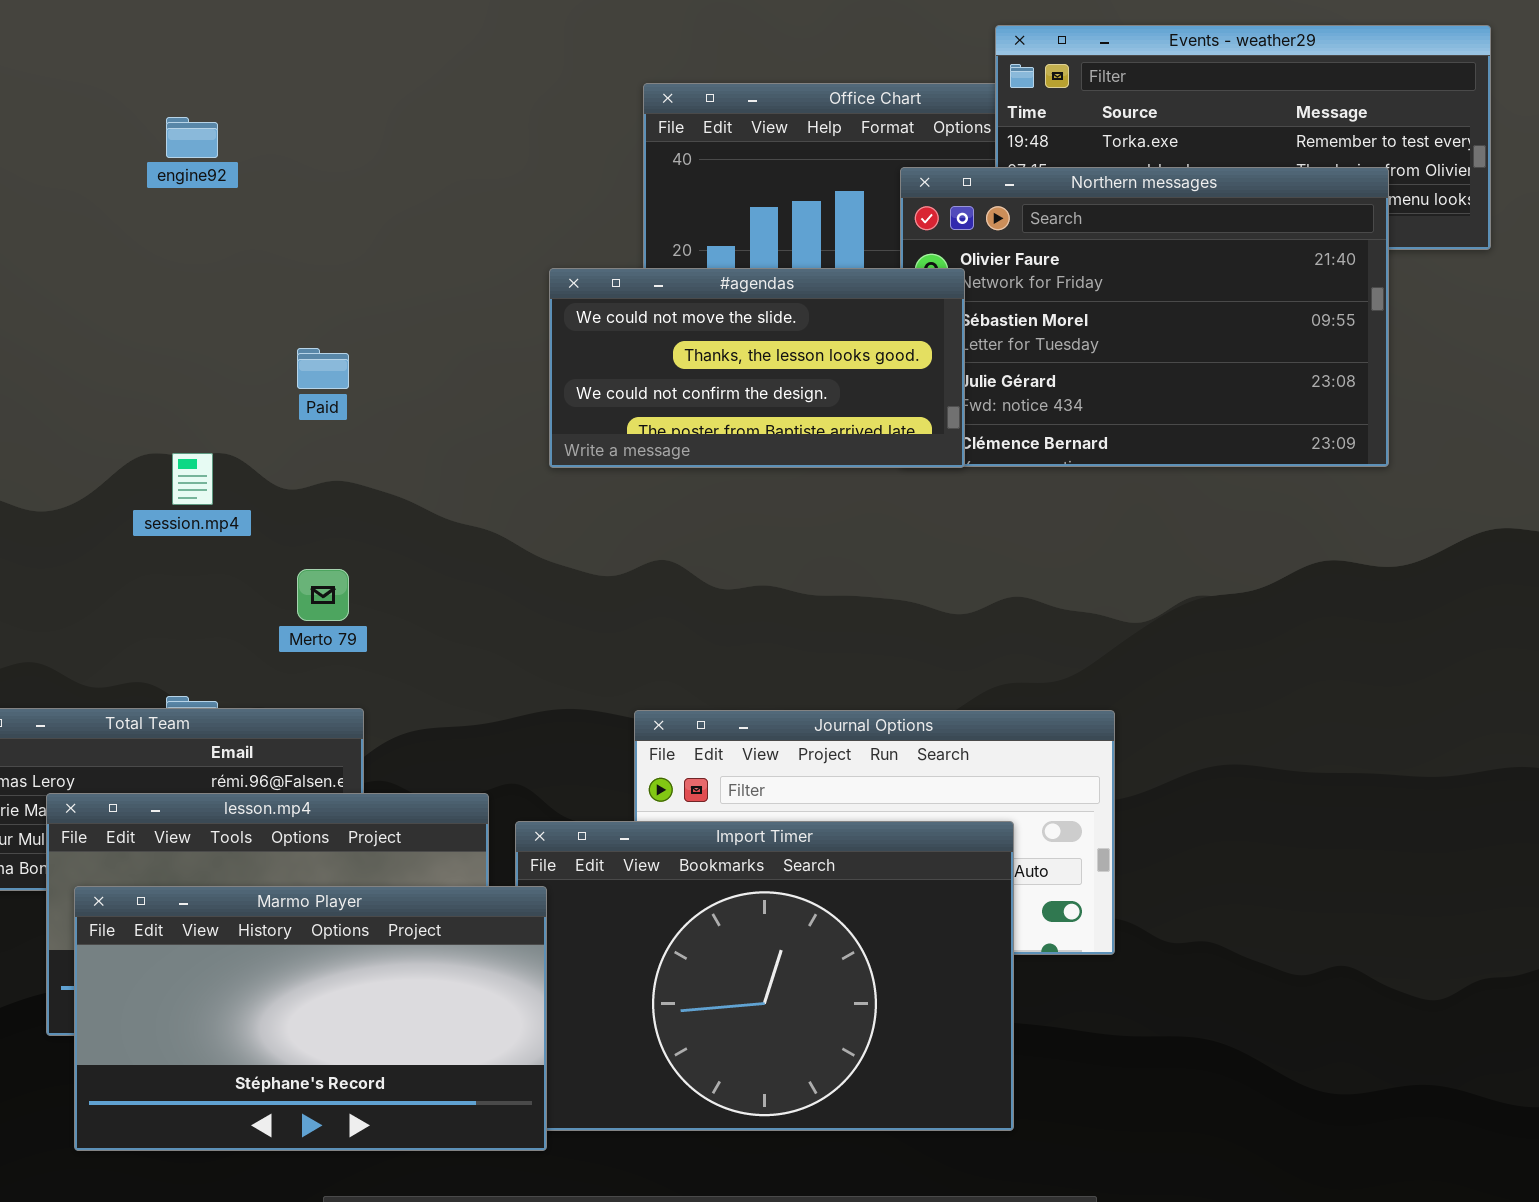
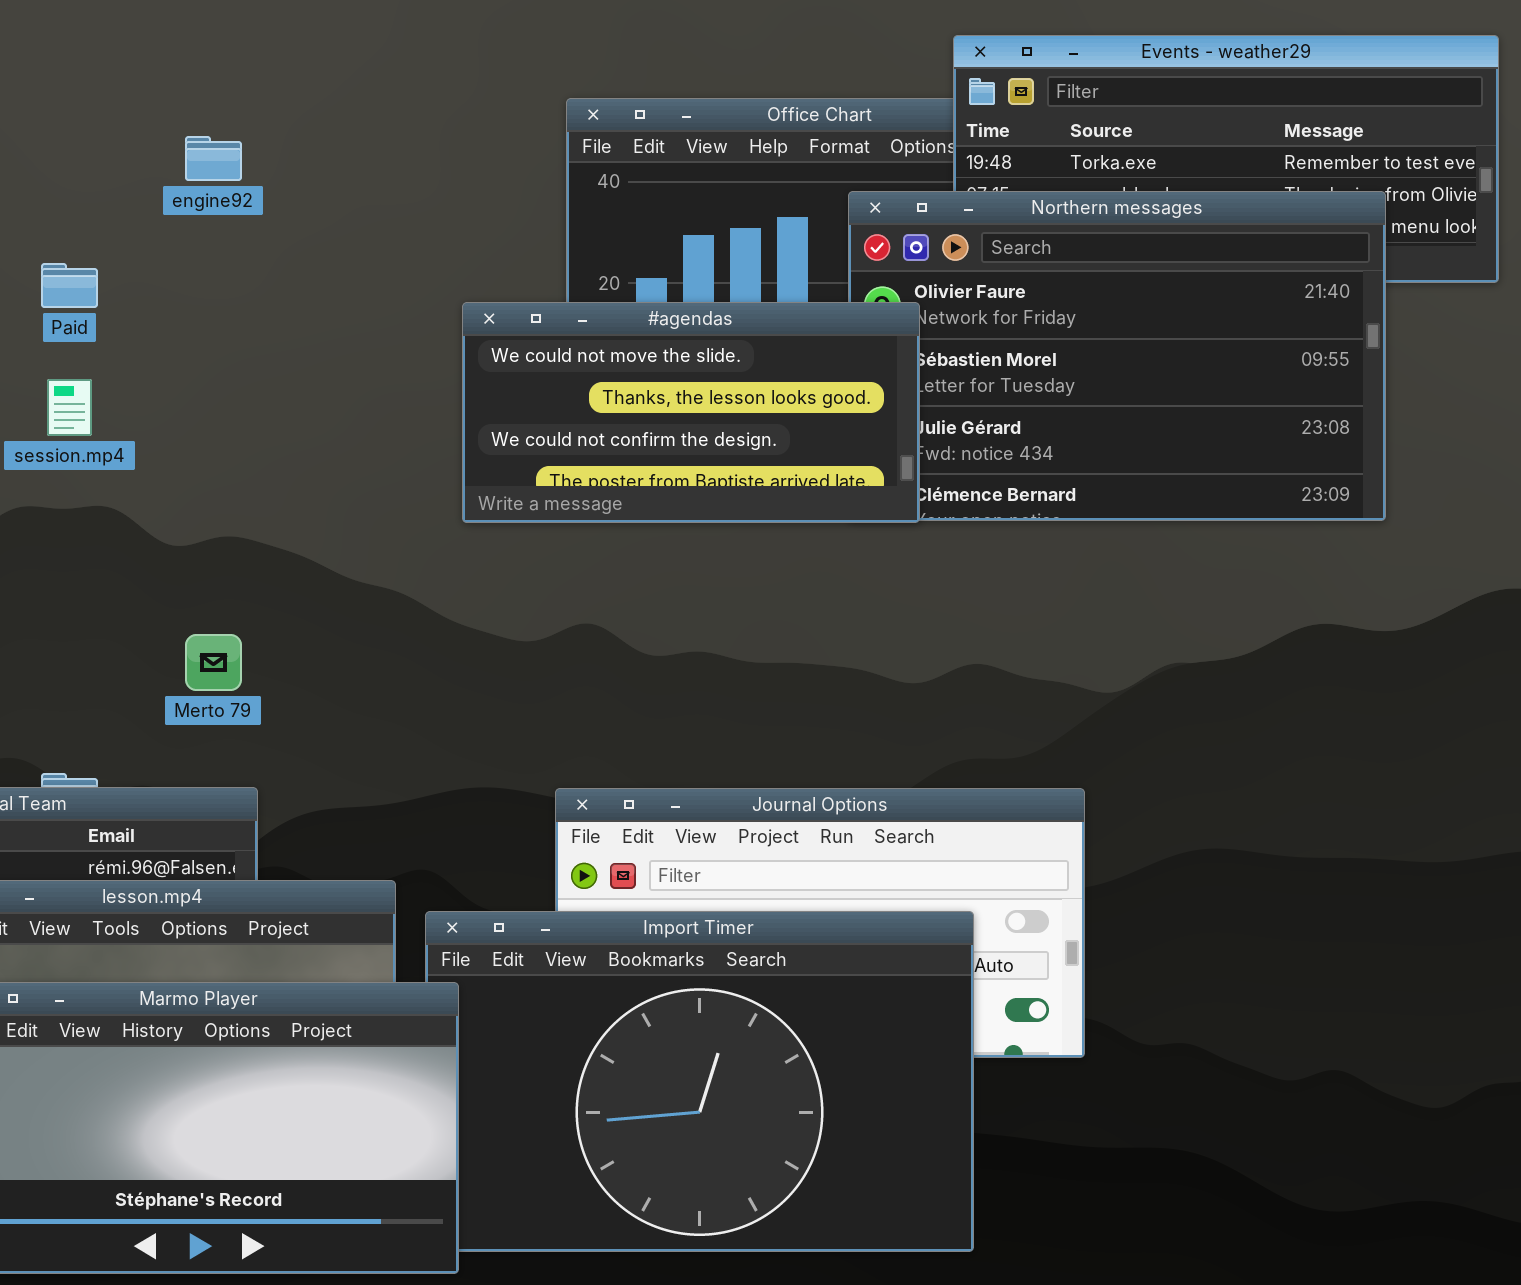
engine92: [166,117,218,158] -> [185,136,242,181], moved
Paid: [297,348,349,389] -> [41,263,98,308], moved
session.mp4: [172,453,213,505] -> [47,379,92,436], moved

